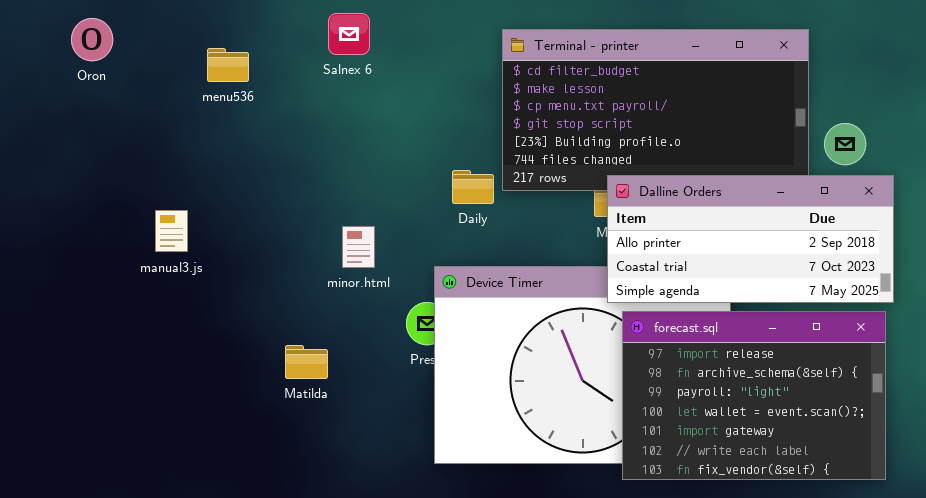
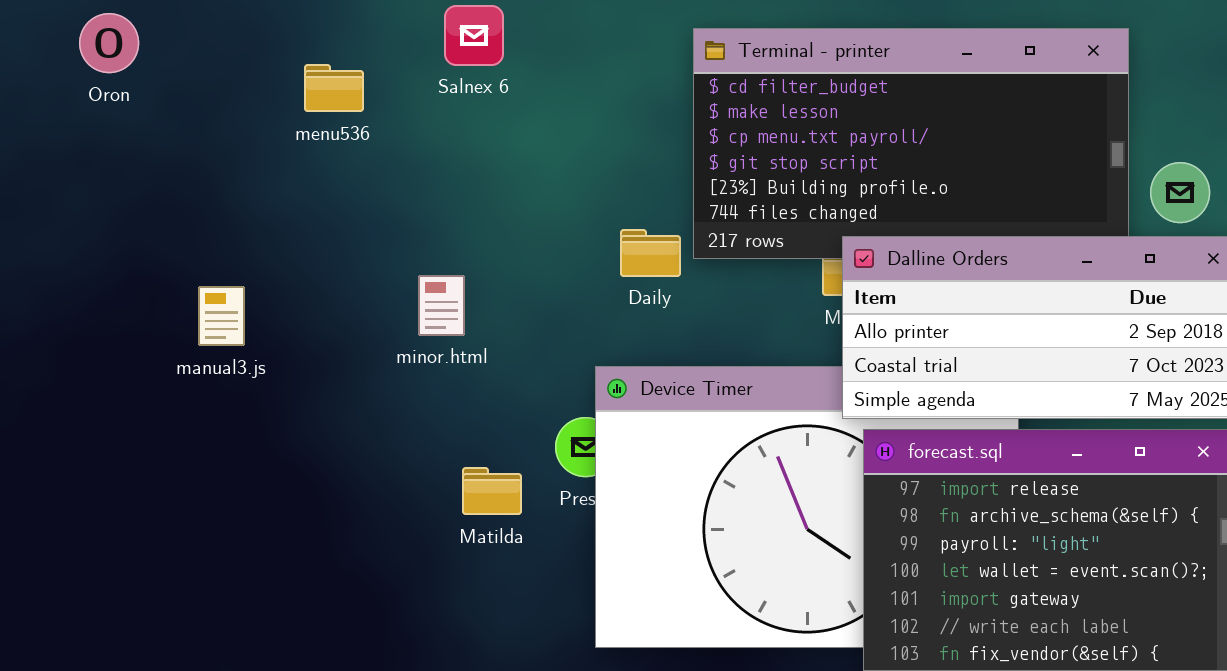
menu536: [207,48,249,82] -> [304,64,364,112], moved
minor.html: [342,226,375,268] -> [418,275,465,336], moved
Matilda: [285,345,328,379] -> [462,467,522,515], moved

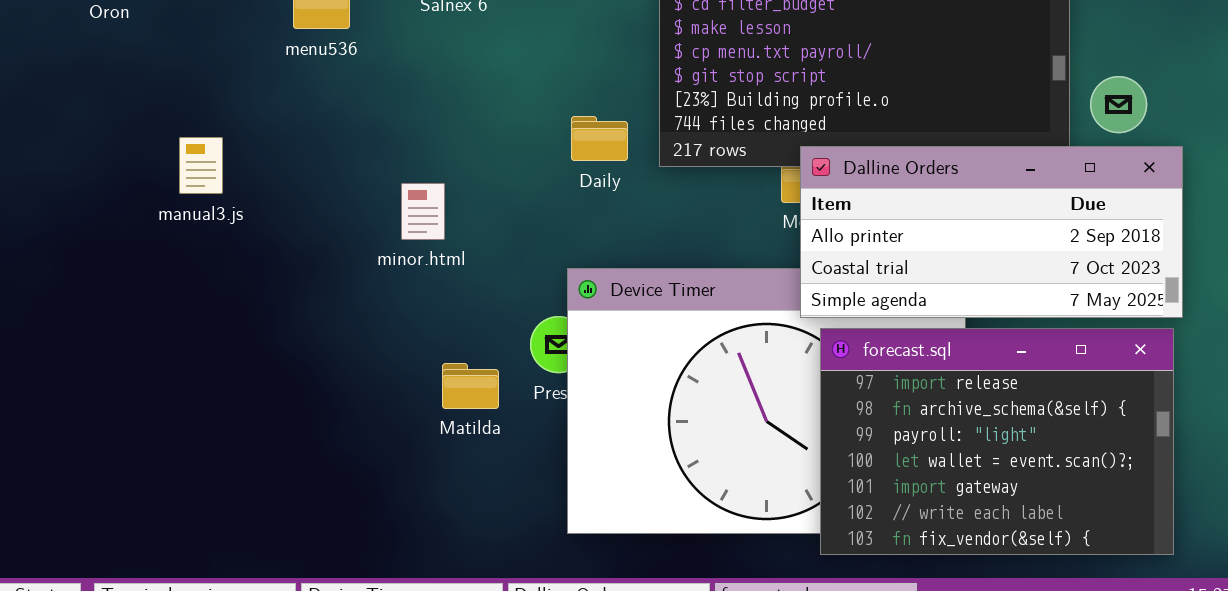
Daily: [620,229,681,277] -> [571,116,628,161], moved
manual3.js: [198,286,245,346] -> [179,137,223,194], moved

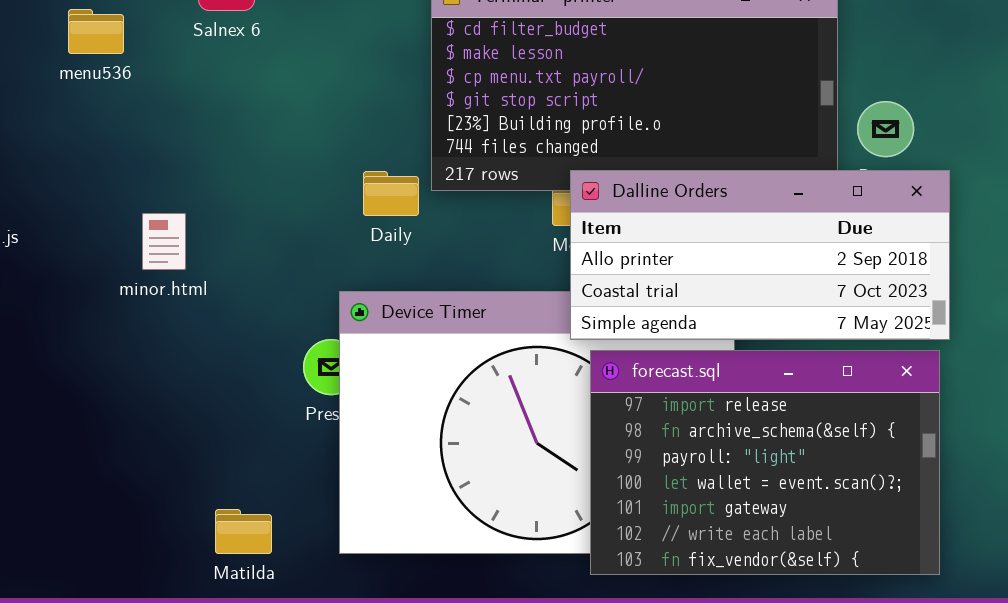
Daily: [571,116,628,161] -> [363,171,419,216], moved
minor.html: [401,183,445,240] -> [142,213,186,270], moved
Matilda: [442,363,499,409] -> [215,509,272,554], moved

